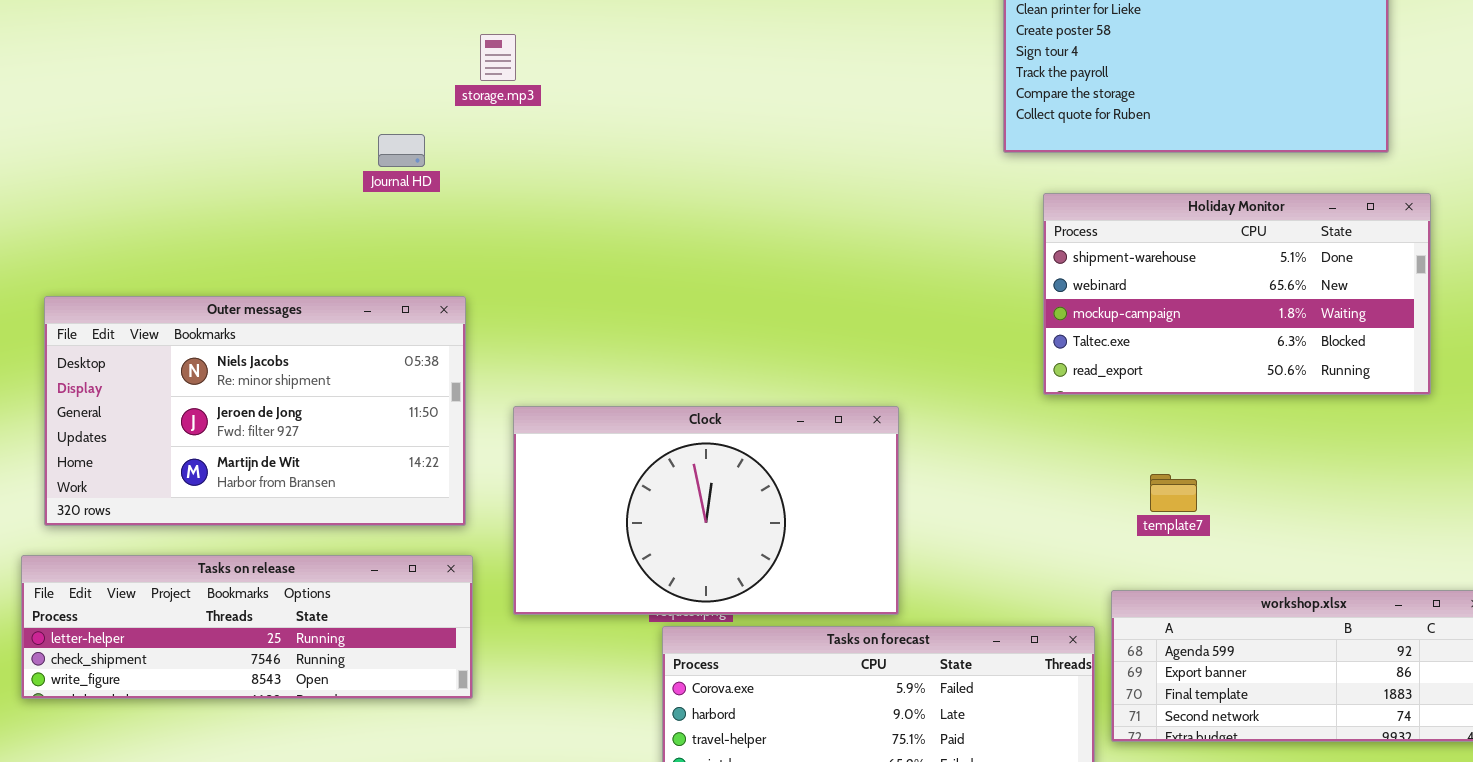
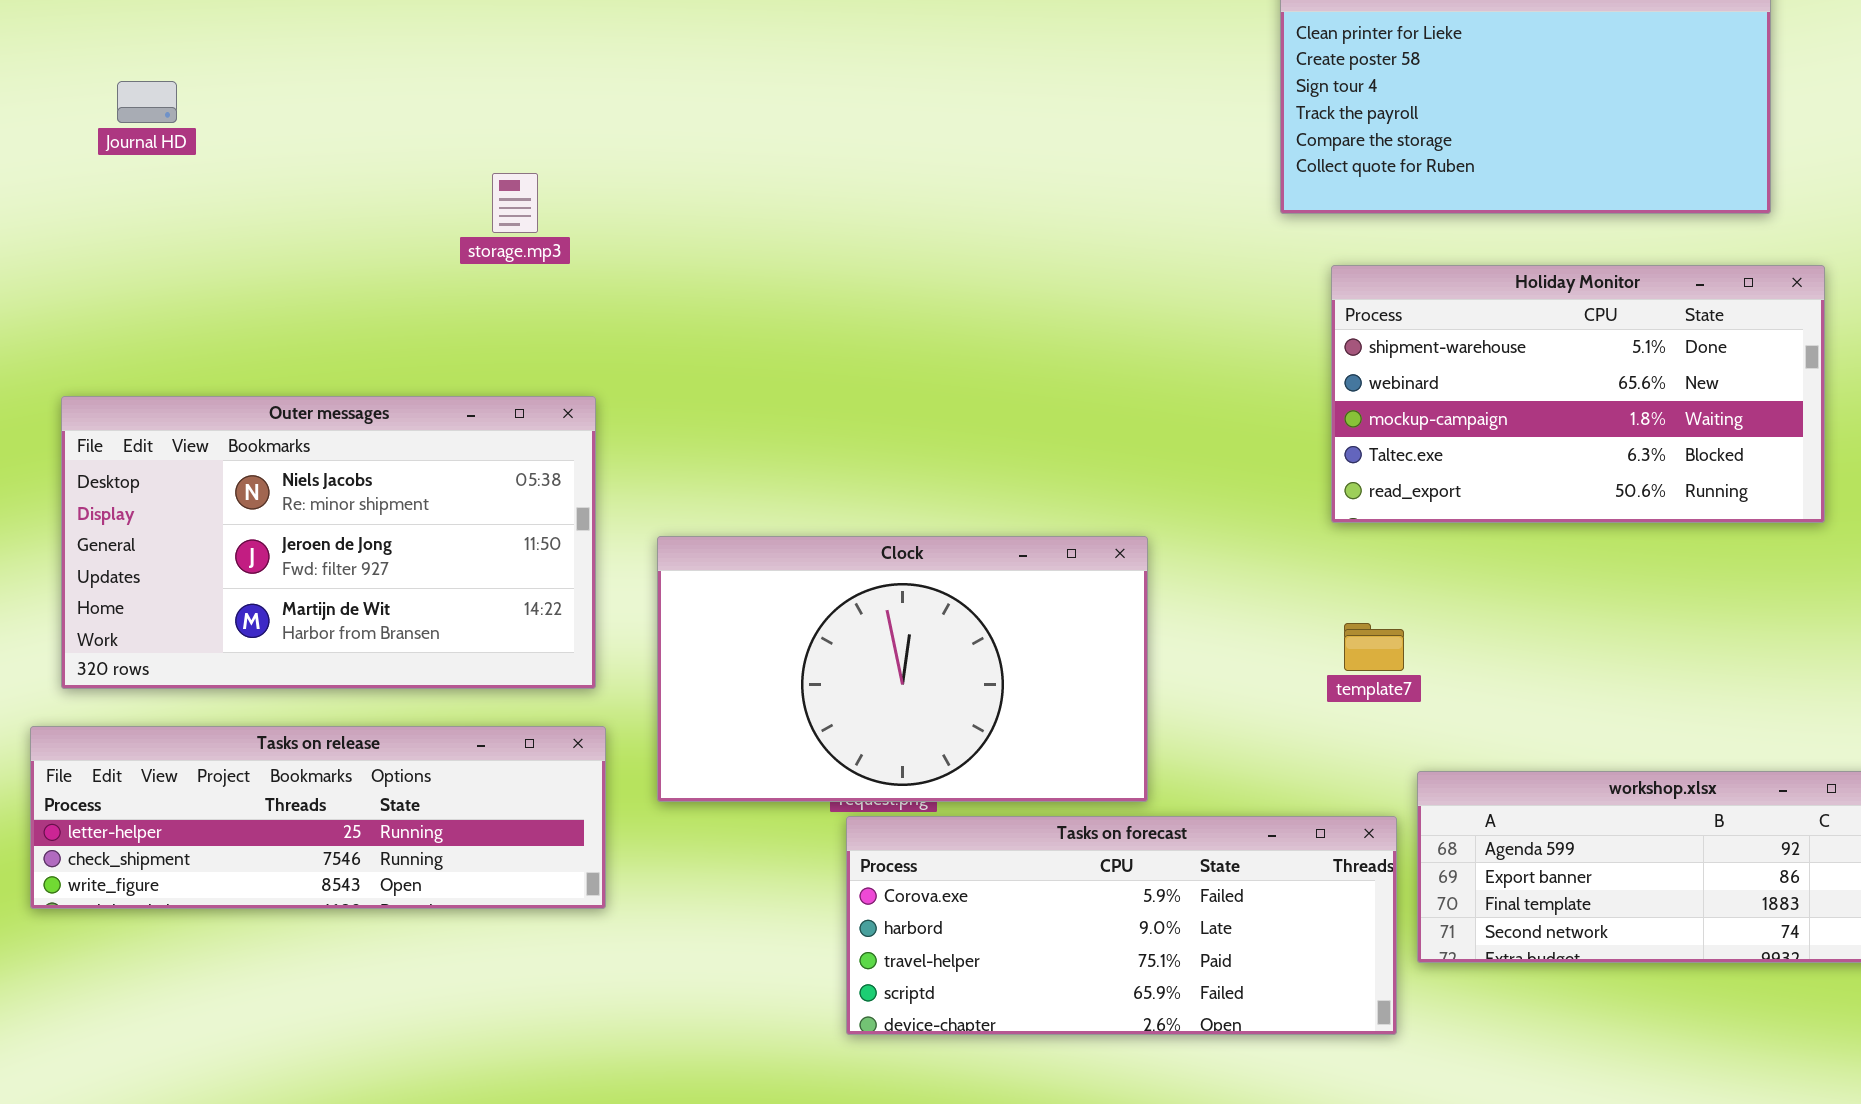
storage.mp3: [480,34,516,81] -> [492,173,538,233], moved
Journal HD: [378,134,425,167] -> [117,81,177,123], moved
template7: [1150,474,1197,512] -> [1344,623,1404,671], moved

